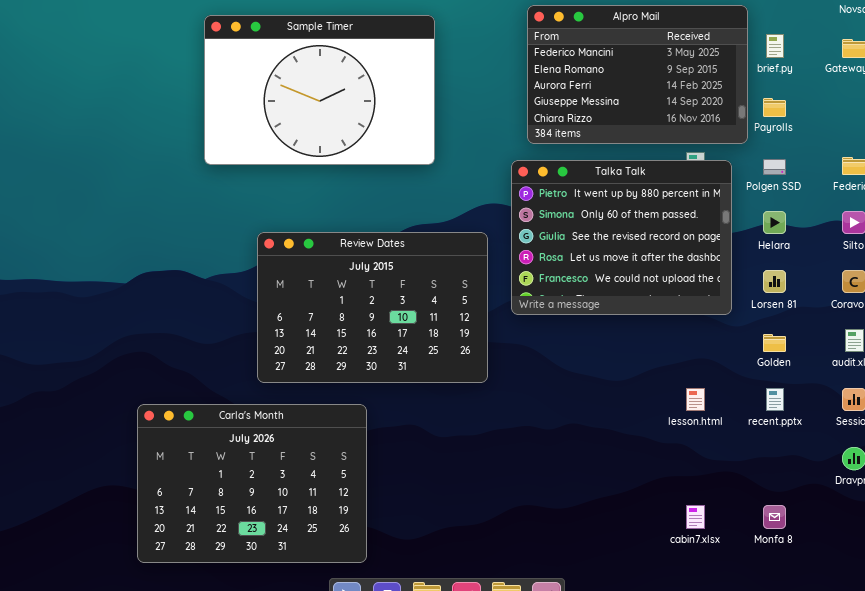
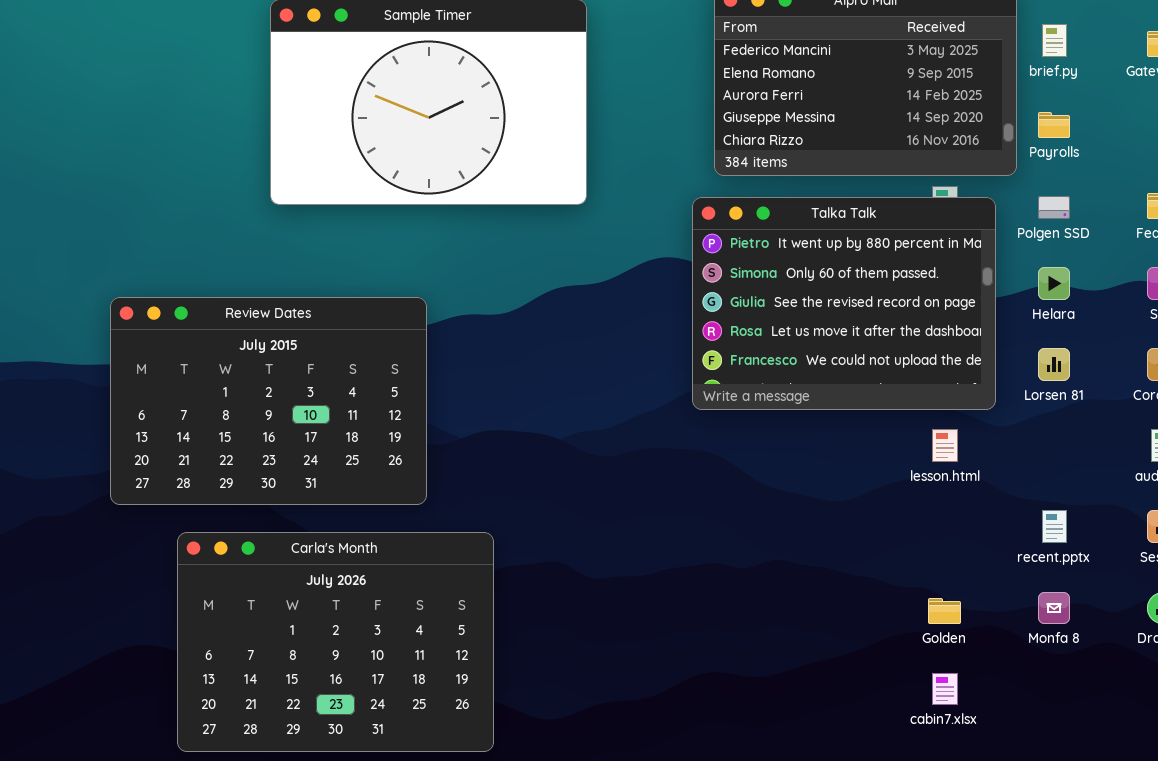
Review Dates: [257,232,488,383] -> [110,297,427,505], moved
Golden: [763,334,786,352] -> [928,598,961,624], moved
lesson.html: [686,388,705,411] -> [932,429,958,462], moved
Monfa 8: [763,505,786,529] -> [1038,592,1070,624], moved

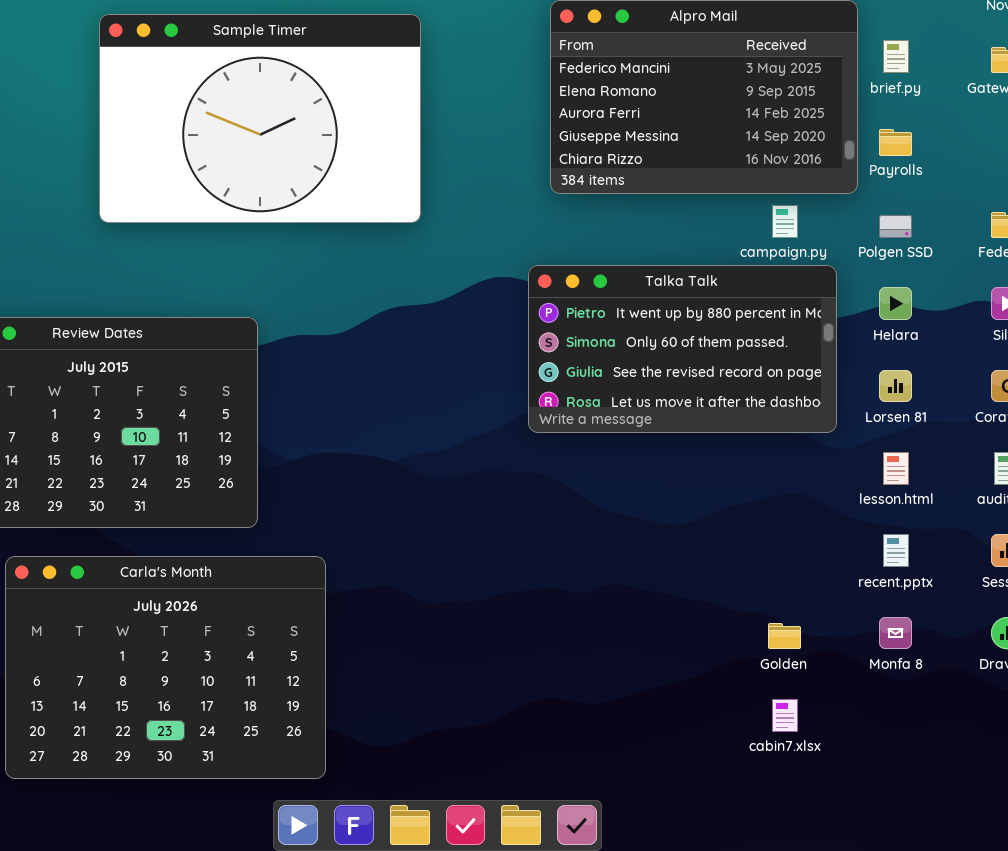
Talka Talk: [692,197,996,410] -> [528,265,837,433], resized
lesson.html: [932,429,958,462] -> [883,452,909,485], moved

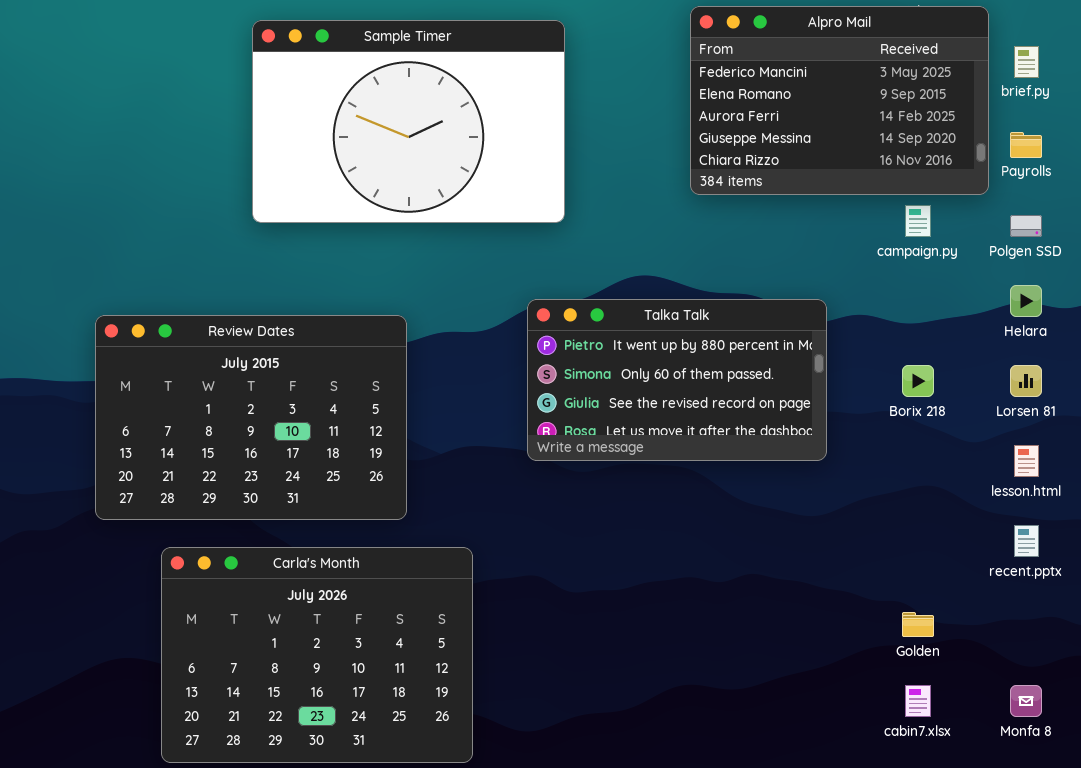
Talka Talk: [528,265,837,433] -> [527,299,827,461], moved
Monfa 8: [879,617,912,649] -> [1010,685,1042,717], moved

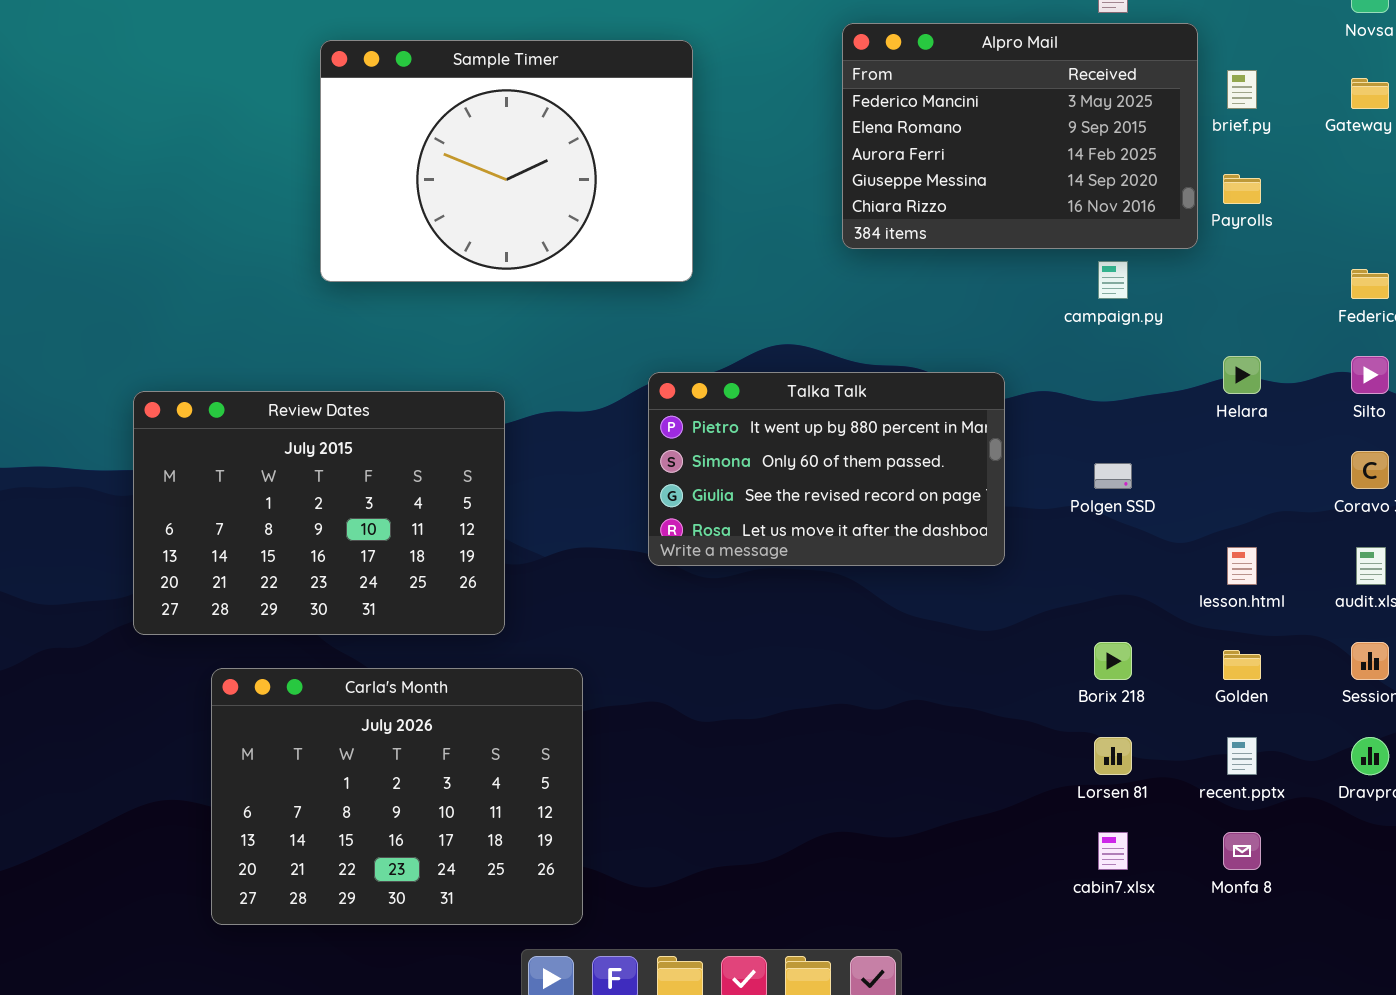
Polgen SSD: [1010,215,1042,237] -> [1094,463,1132,489], moved
Borix 218: [902,365,934,397] -> [1094,642,1132,680], moved
Lorsen 81: [1010,365,1042,397] -> [1094,737,1132,775], moved
recent.pptx: [1014,525,1039,557] -> [1227,737,1257,775], moved
Golden: [902,612,934,637] -> [1223,650,1261,680], moved

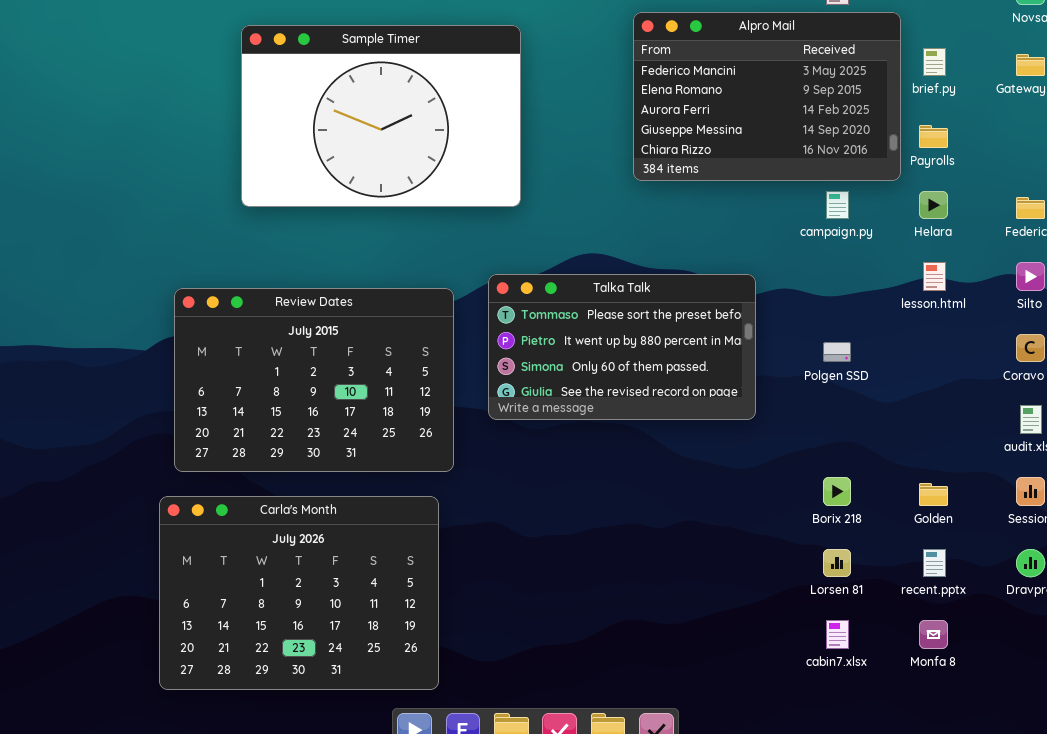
Helara: [1223,356,1261,394] -> [919,191,948,219], moved
Talka Talk: [648,372,1005,566] -> [488,274,756,420], scrolled up 1 row
Review Dates: [133,391,505,635] -> [174,288,454,472], moved
lesson.html: [1227,547,1257,585] -> [923,262,946,291], moved

